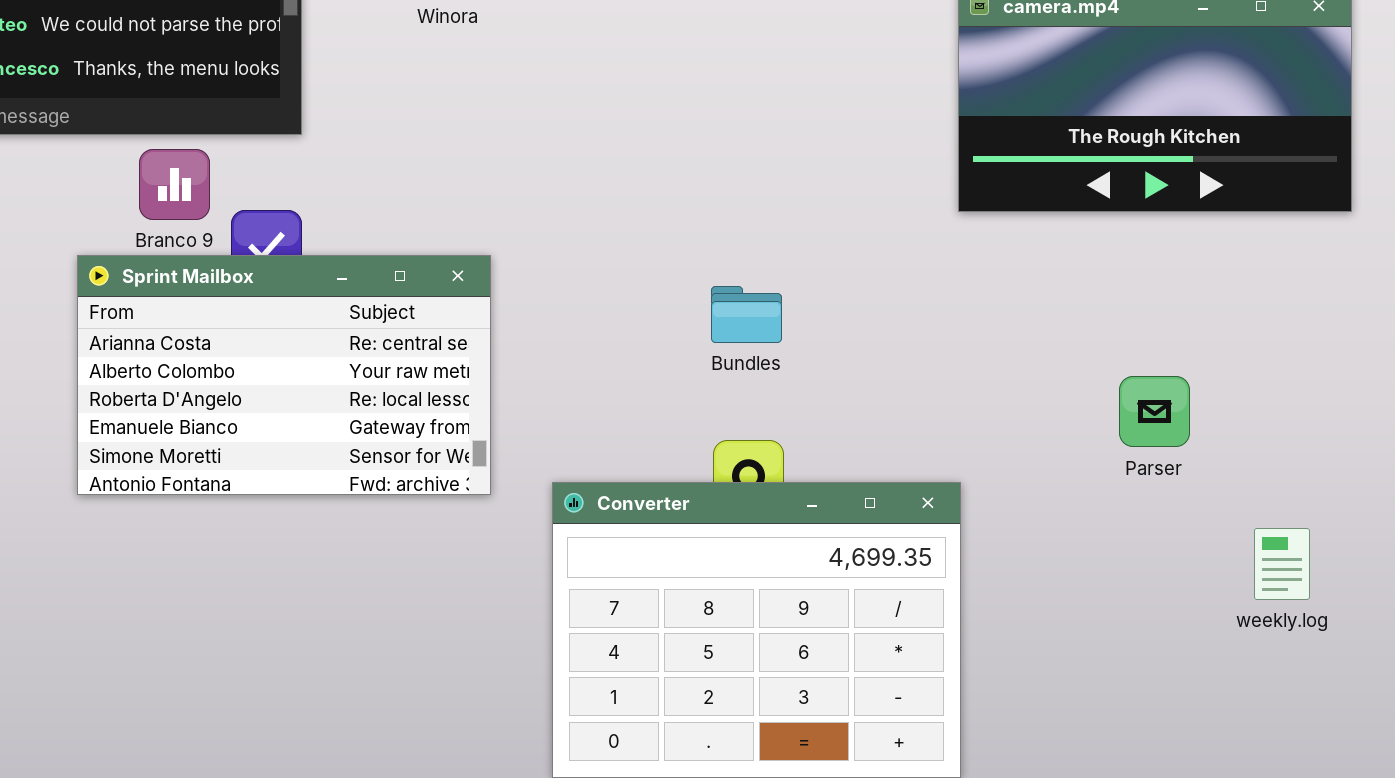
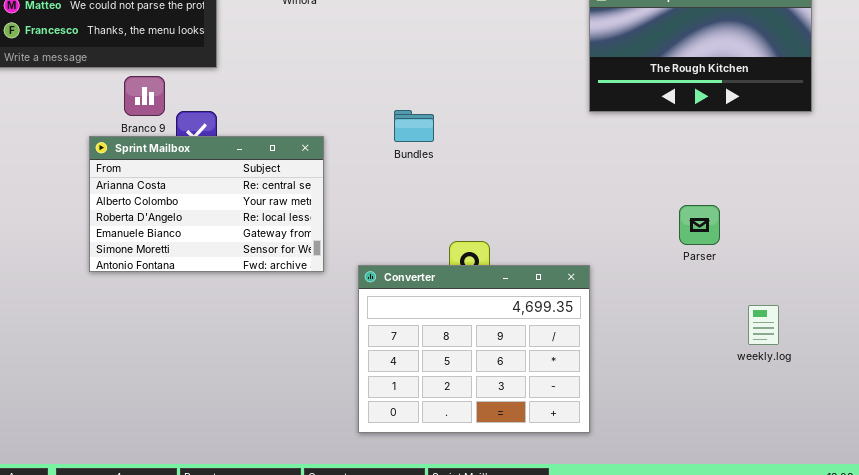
Bundles: [711,286,782,343] -> [394,110,434,142], moved
weekly.log: [1254,528,1310,600] -> [748,305,779,345], moved

